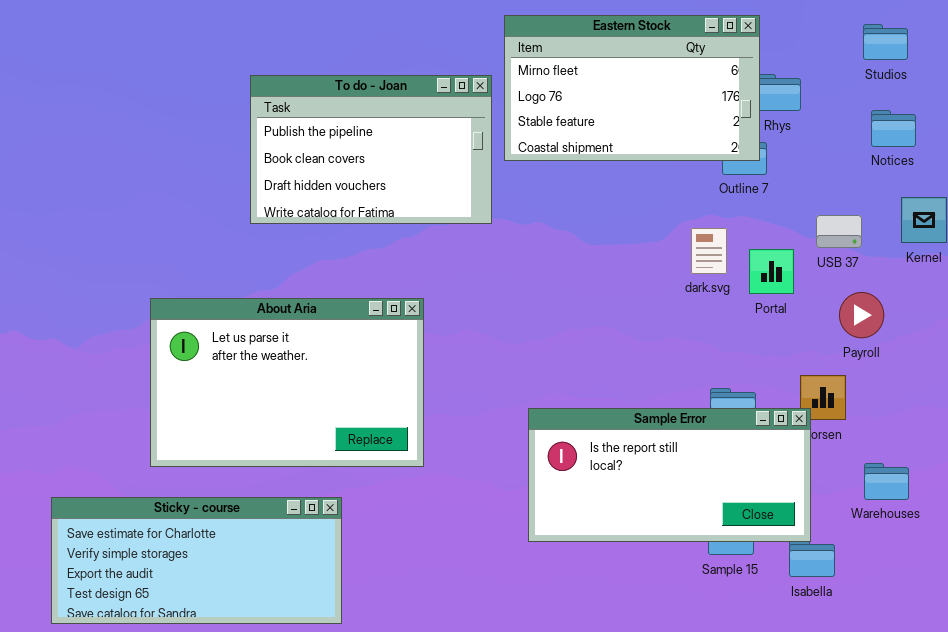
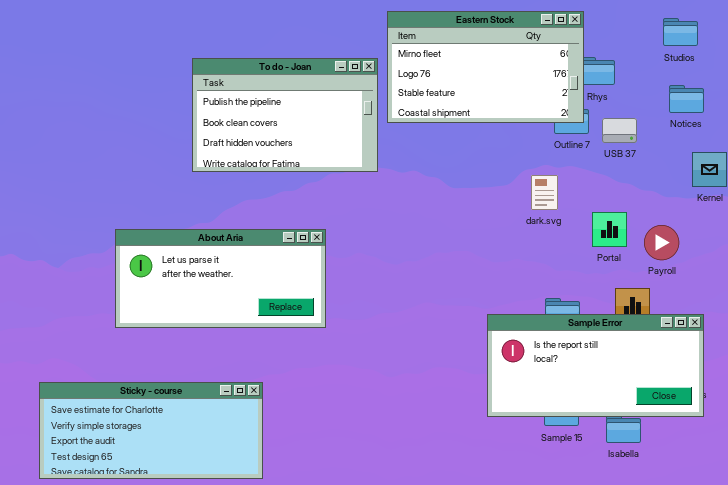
USB 37: [816,215,862,248] -> [602,118,637,143], moved
Portal: [749,249,794,294] -> [592,212,627,247], moved
About Aria: [150,298,424,467] -> [115,229,326,328], resized
Sample Error: [528,408,811,542] -> [487,314,704,417], moved

